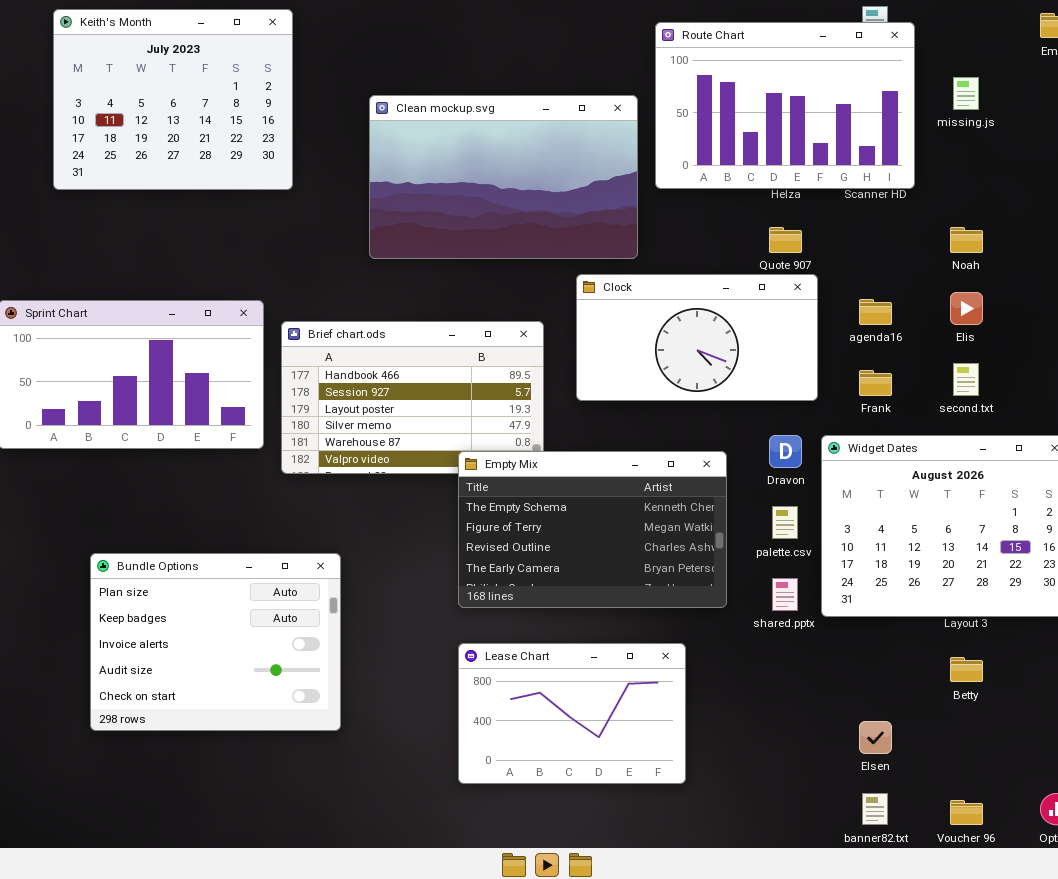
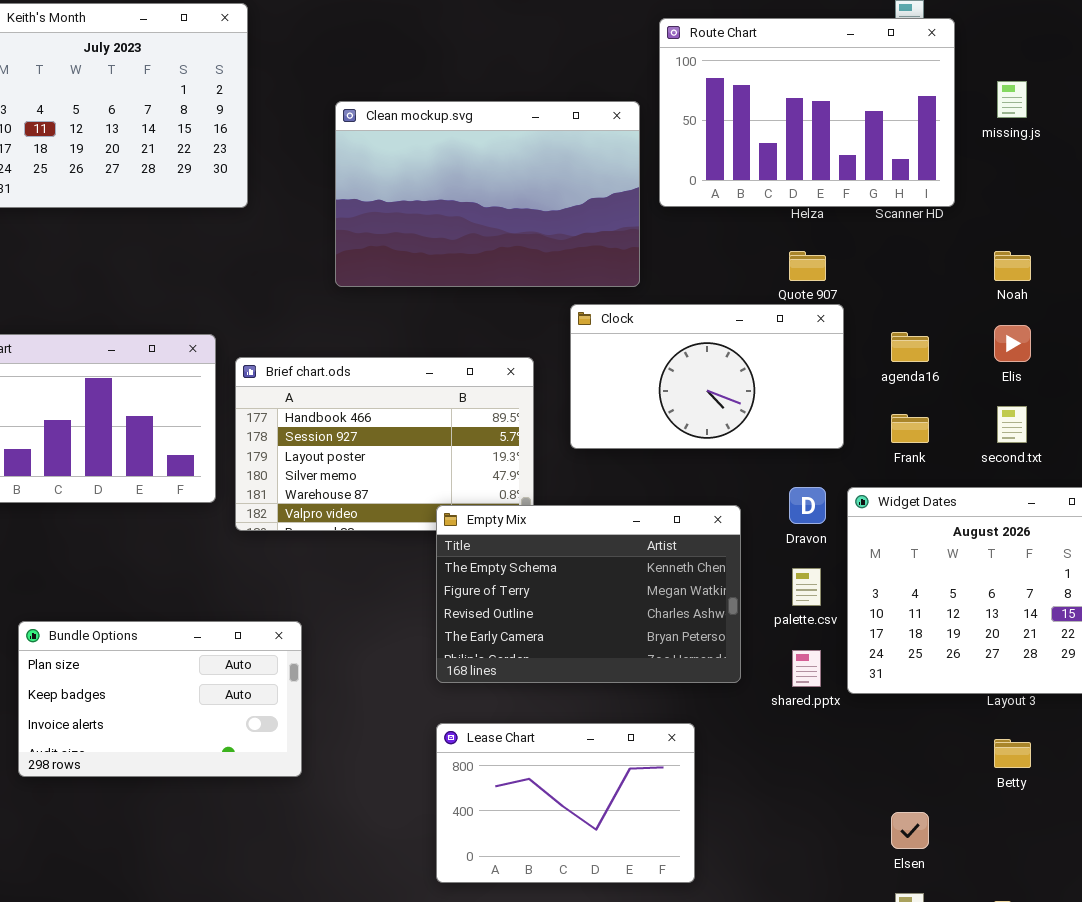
Bundle Options: [90,553,341,731] -> [18,621,302,777], resized

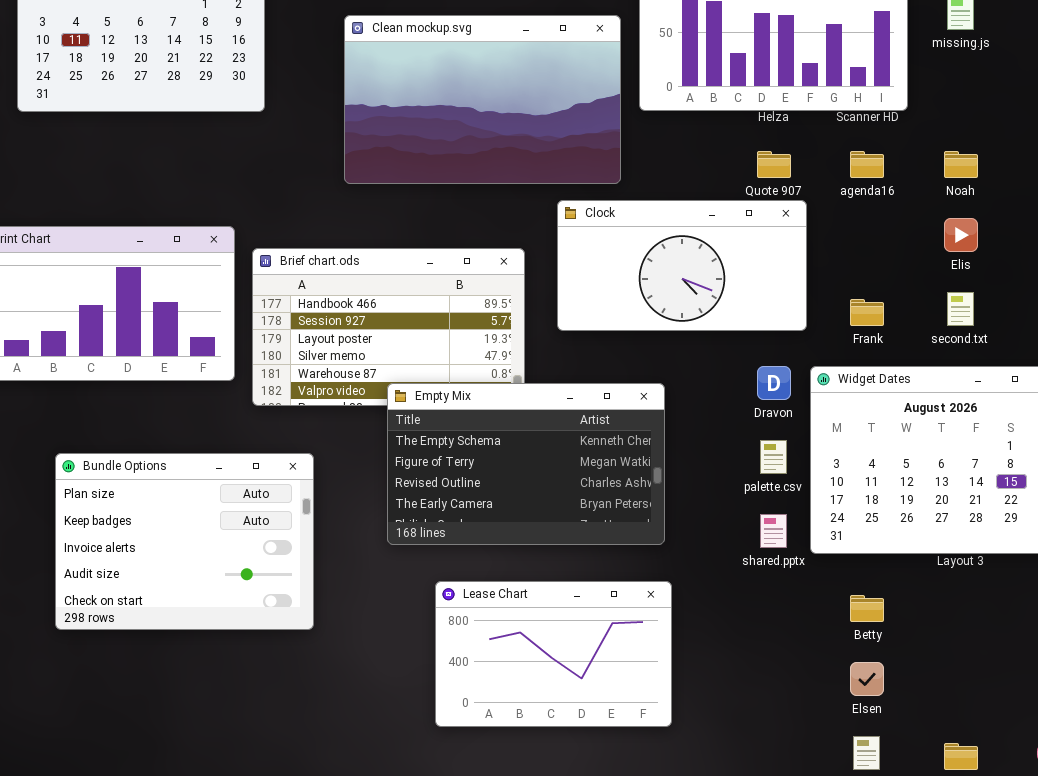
agenda16: [891,332,929,362] -> [850,151,884,178], moved
Empty Mix: [436,505,741,683] -> [387,383,665,545], moved
Bundle Options: [18,621,302,777] -> [55,453,314,630], resized
Betty: [994,739,1031,768] -> [850,595,884,622], moved

